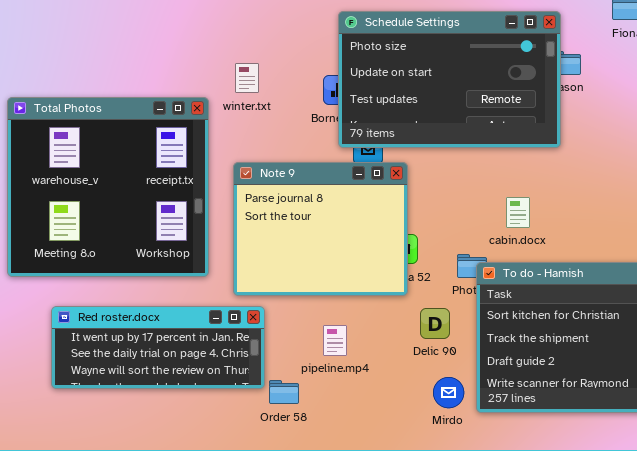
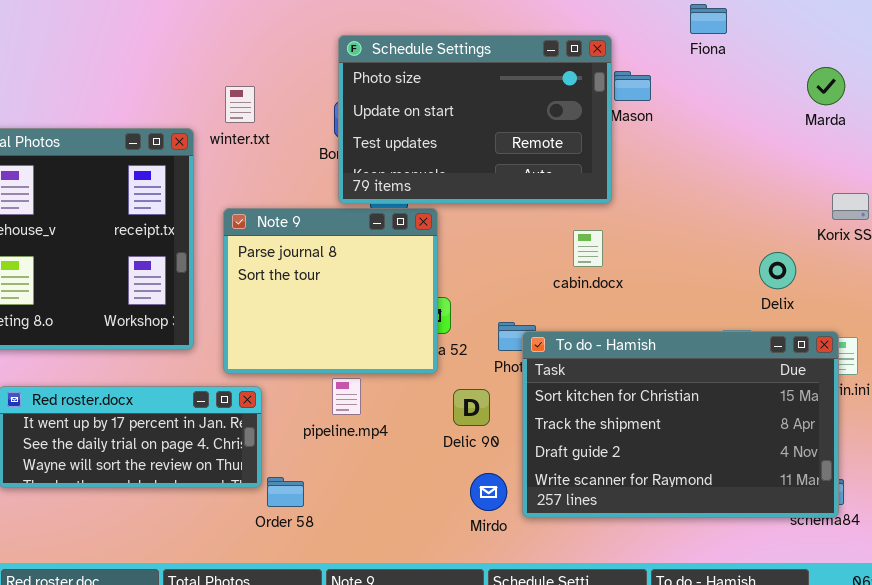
Schedule Settings: [338,11,561,148] -> [338,35,612,204], moved
cabin.docx: [506,197,530,228] -> [573,230,603,267], moved
pipeline.mp4: [323,325,347,356] -> [332,378,361,415], moved

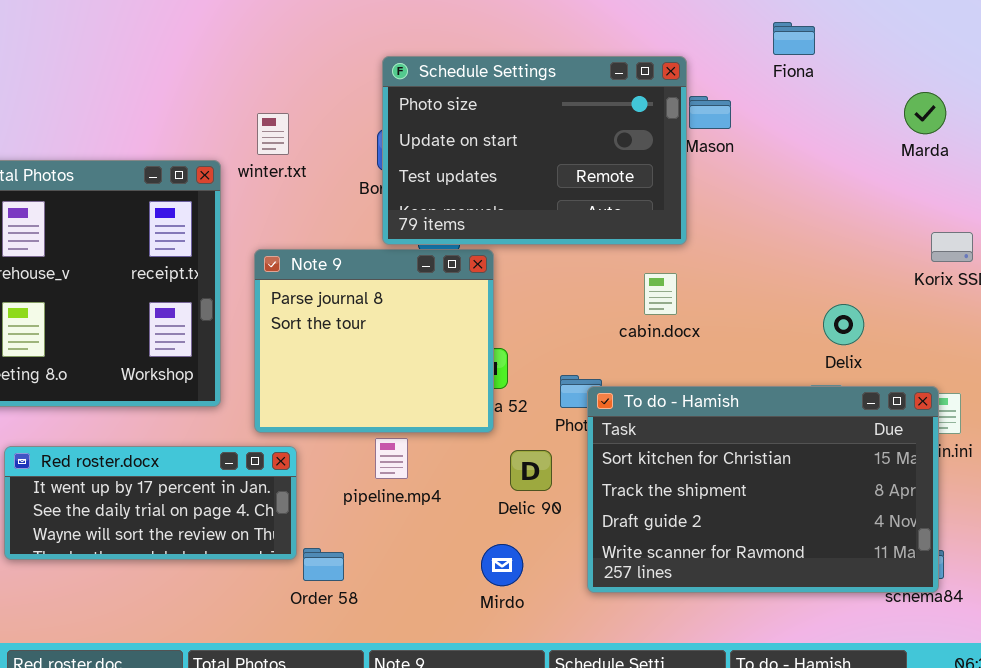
Delix: [759,252,796,289] -> [823,304,864,345], moved
Mirdo: [470,473,507,511] -> [481,544,523,586], moved

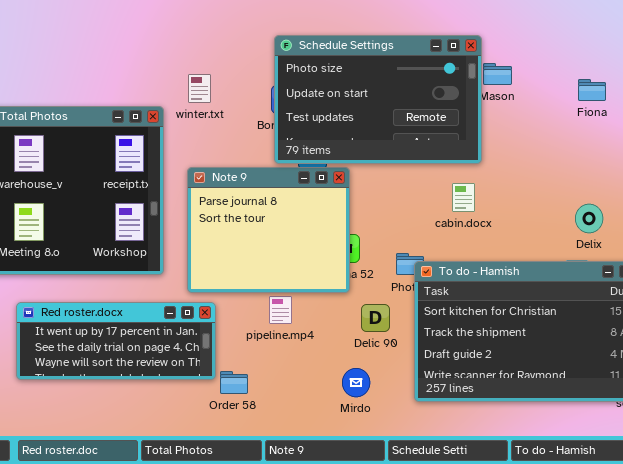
Fiona: [773,22,815,55] -> [578,79,606,101], moved

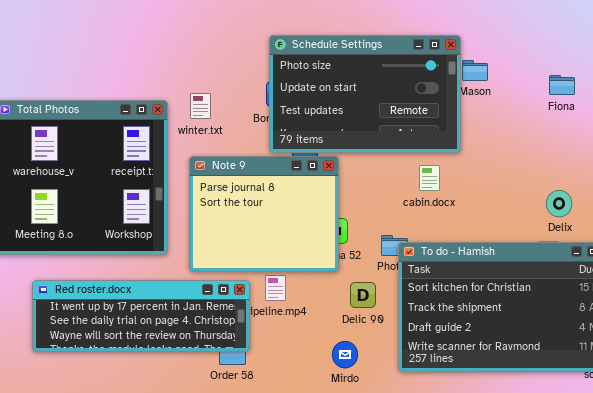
winter.txt: [188,74,211,103] -> [190,93,211,119], moved
cabin.docx: [452,183,475,212] -> [419,165,440,191], moved
Red roster.docx: [16,302,216,380] -> [32,280,250,352], resized

